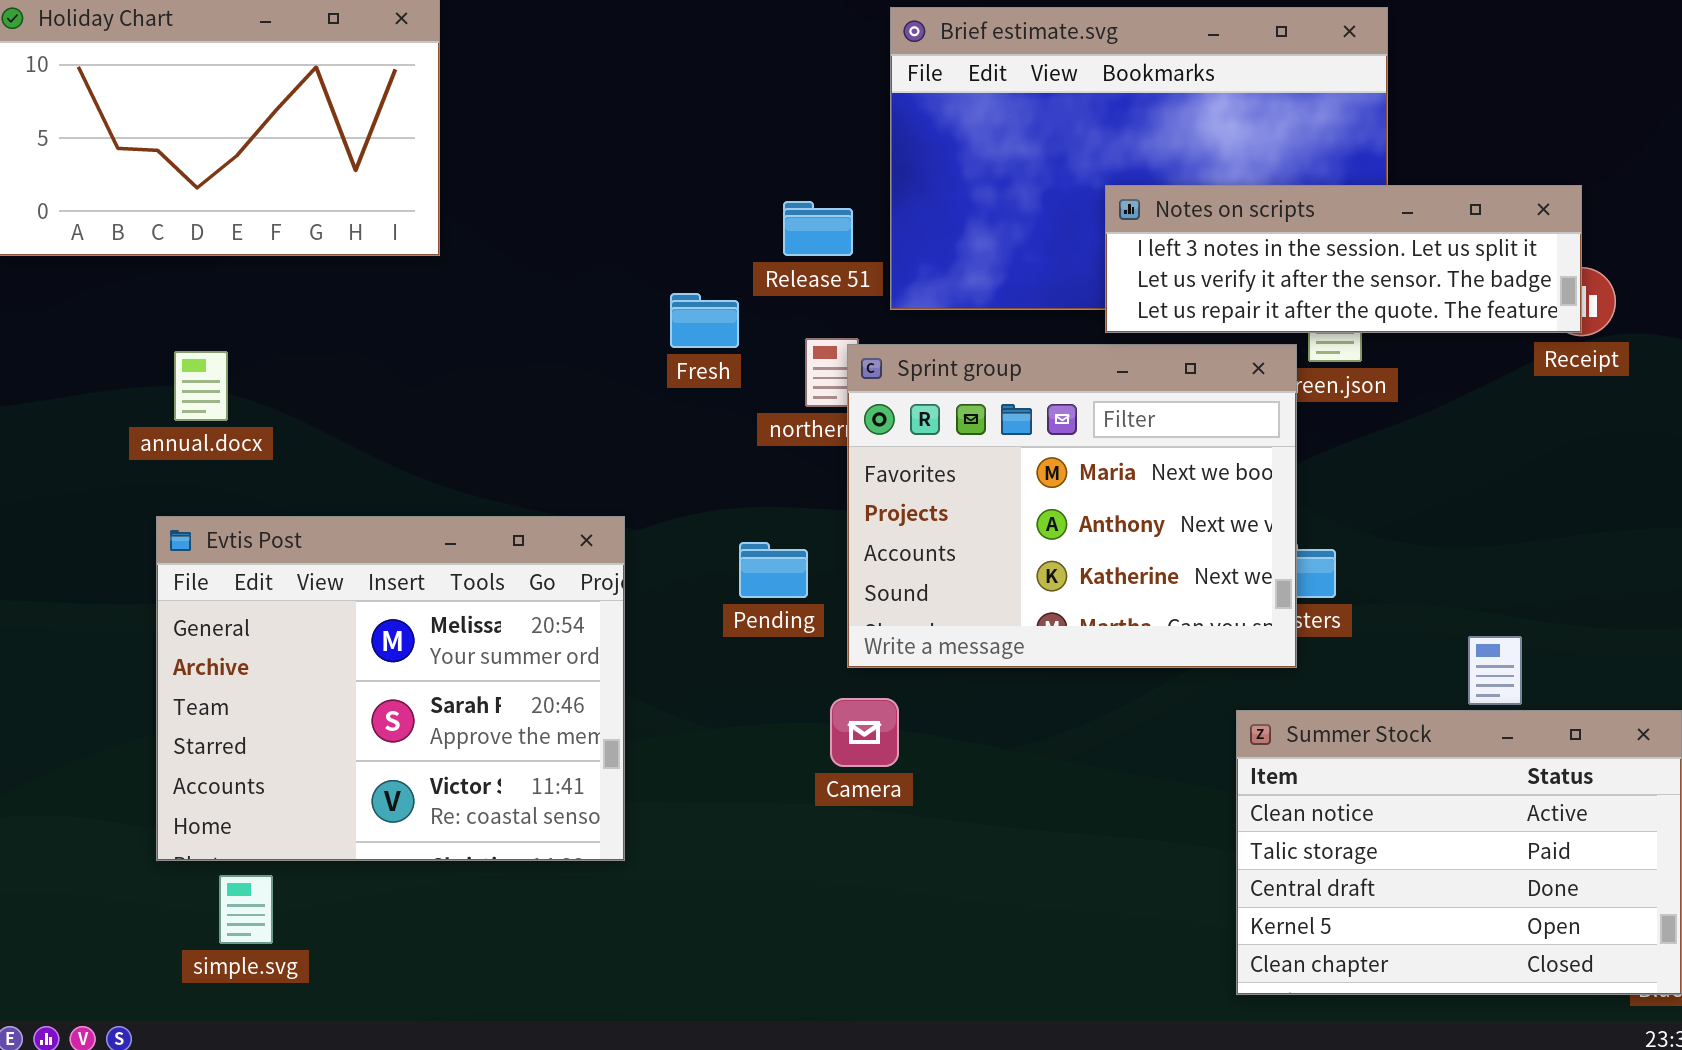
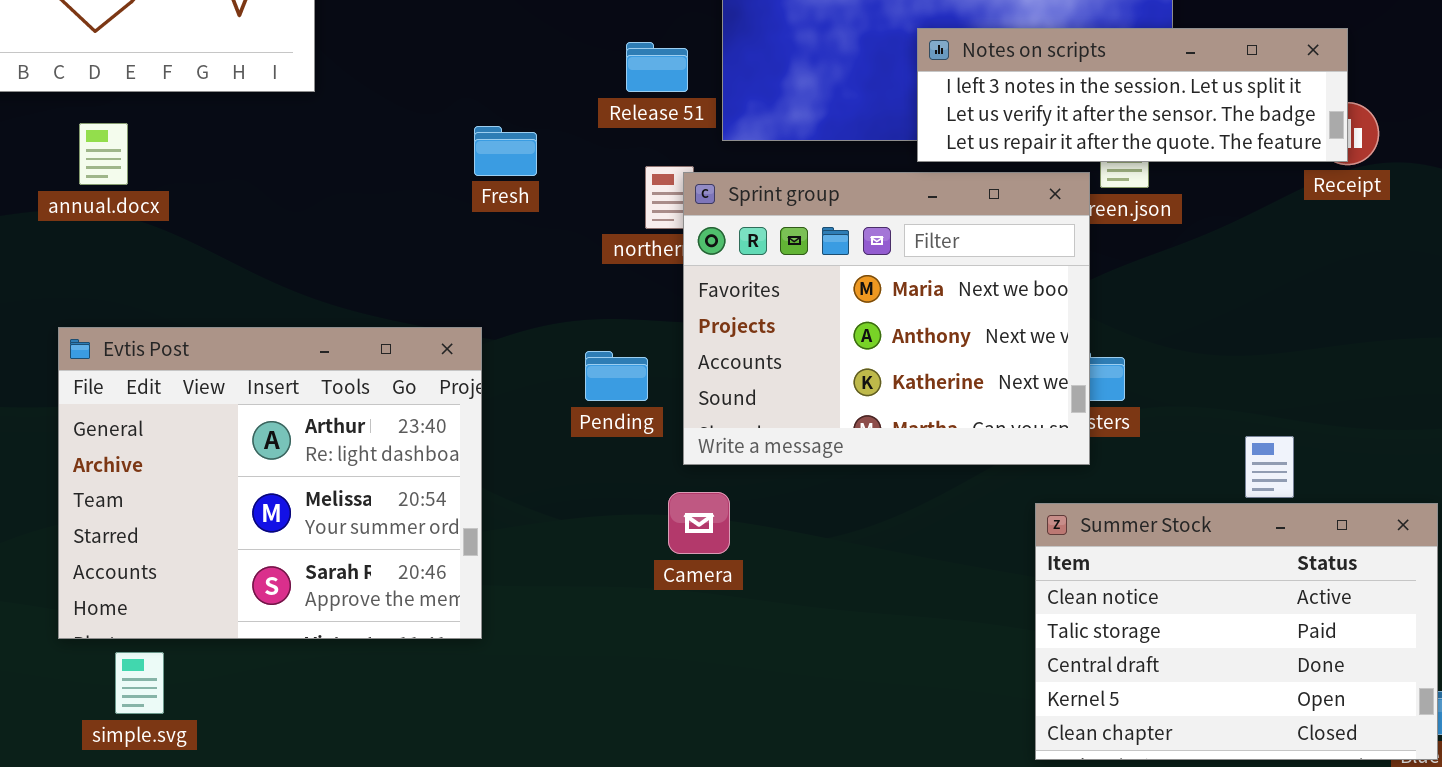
Fresh: [670,293,739,348] -> [474,126,537,176], moved
annual.docx: [174,351,228,421] -> [79,123,128,185], moved
Evtis Post: [156,516,625,861] -> [58,327,482,639], scrolled up 1 row

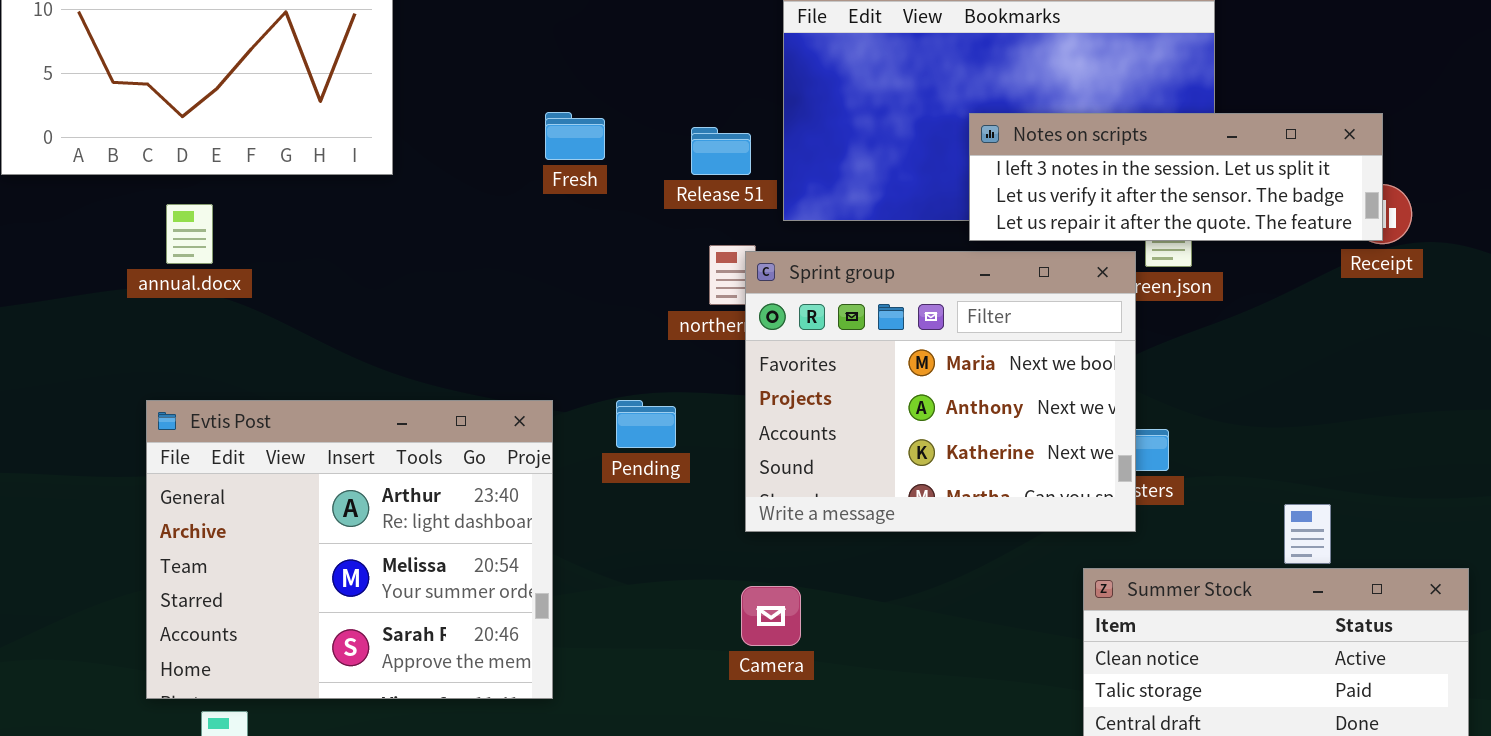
Fresh: [474,126,537,176] -> [545,112,605,160], moved
Pending: [585,351,648,401] -> [616,400,676,448], moved
Camera: [668,492,730,554] -> [741,586,801,646], moved

